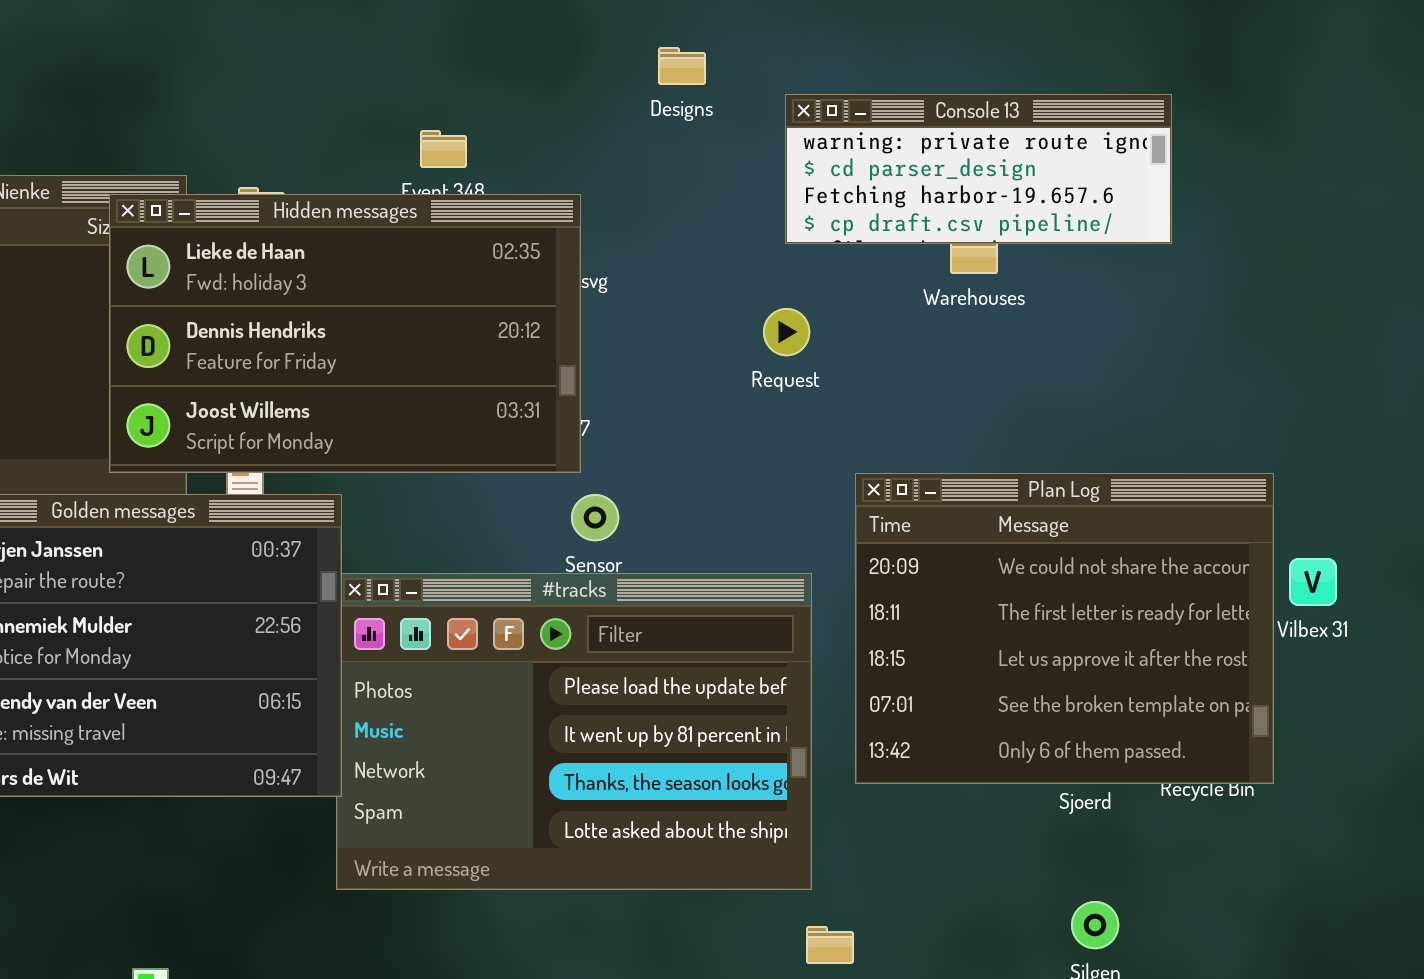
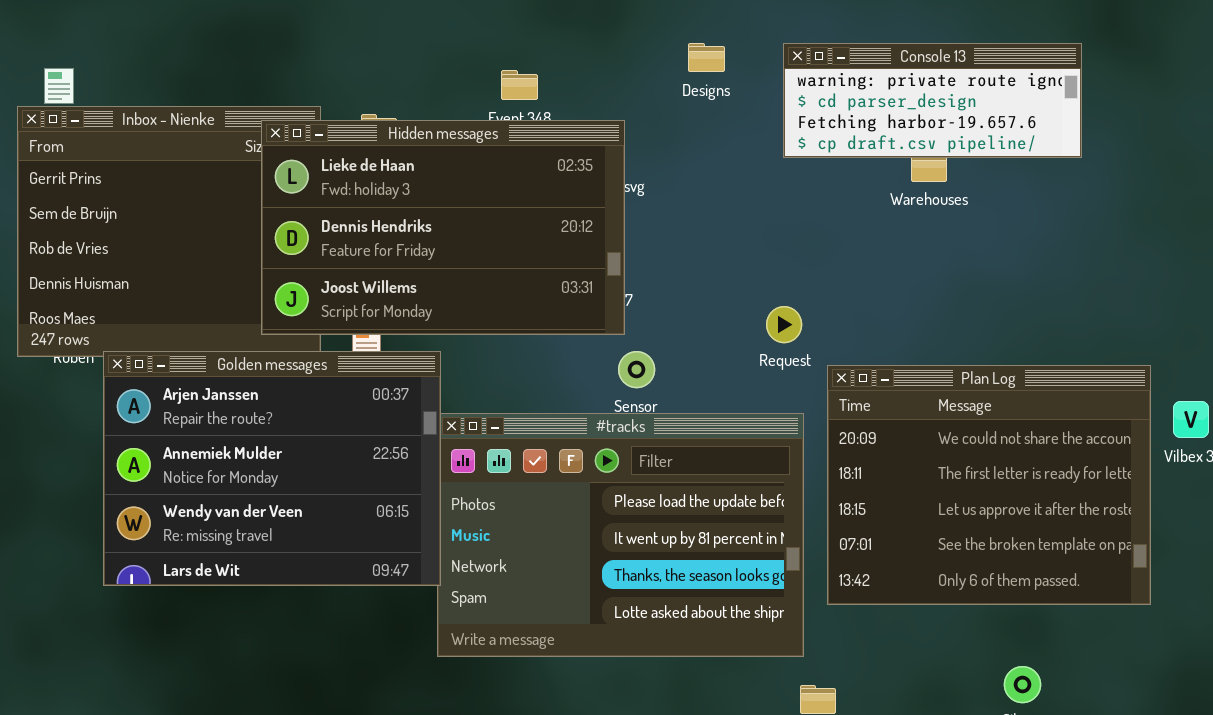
Designs: [658,47,706,85] -> [688,43,725,72], moved
Request: [763,308,810,356] -> [766,306,802,343], moved
Plan Log: [855,473,1274,784] -> [827,365,1151,605], moved

